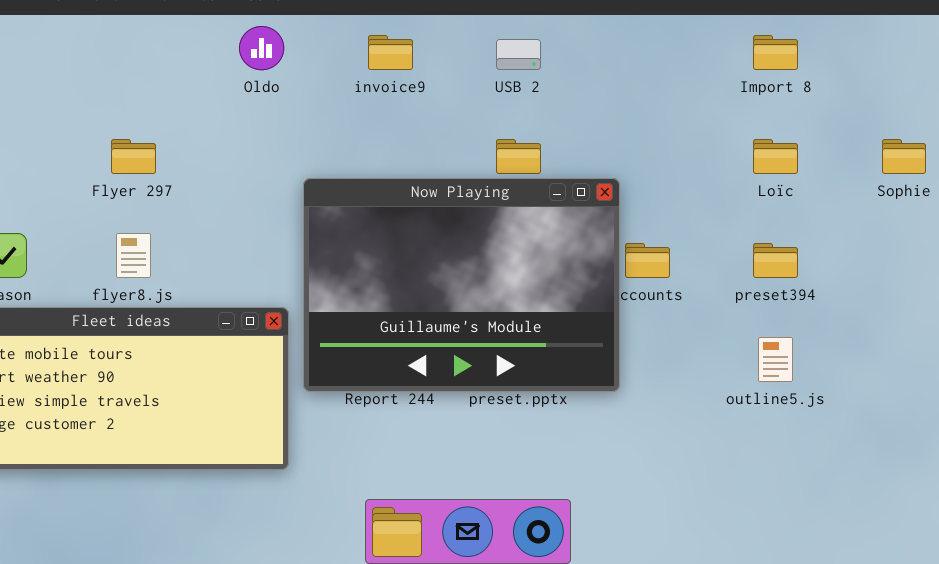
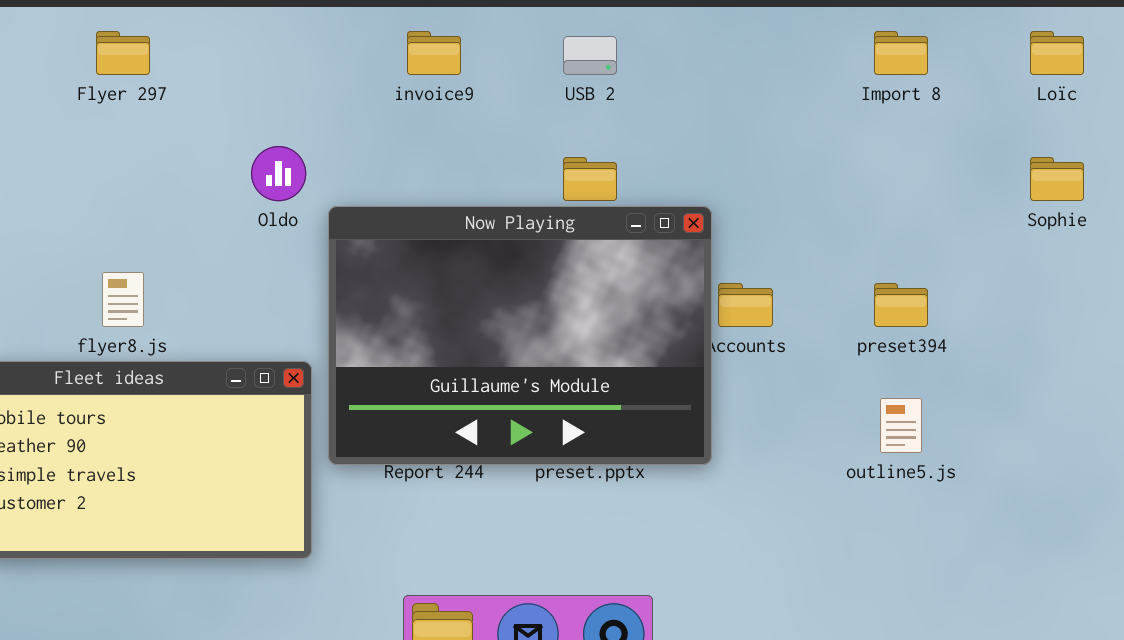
Oldo: [239,26,284,70] -> [251,146,306,201], moved
Flyer 297: [111,139,156,174] -> [96,31,150,75], moved
Loïc: [753,139,798,174] -> [1030,31,1084,75], moved

